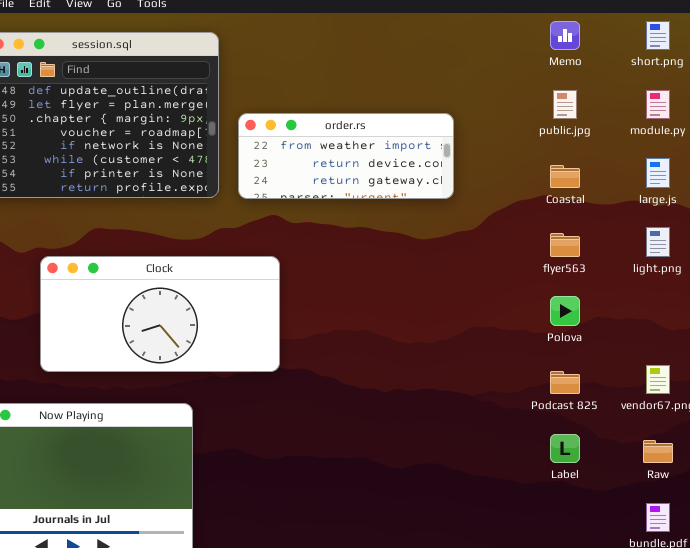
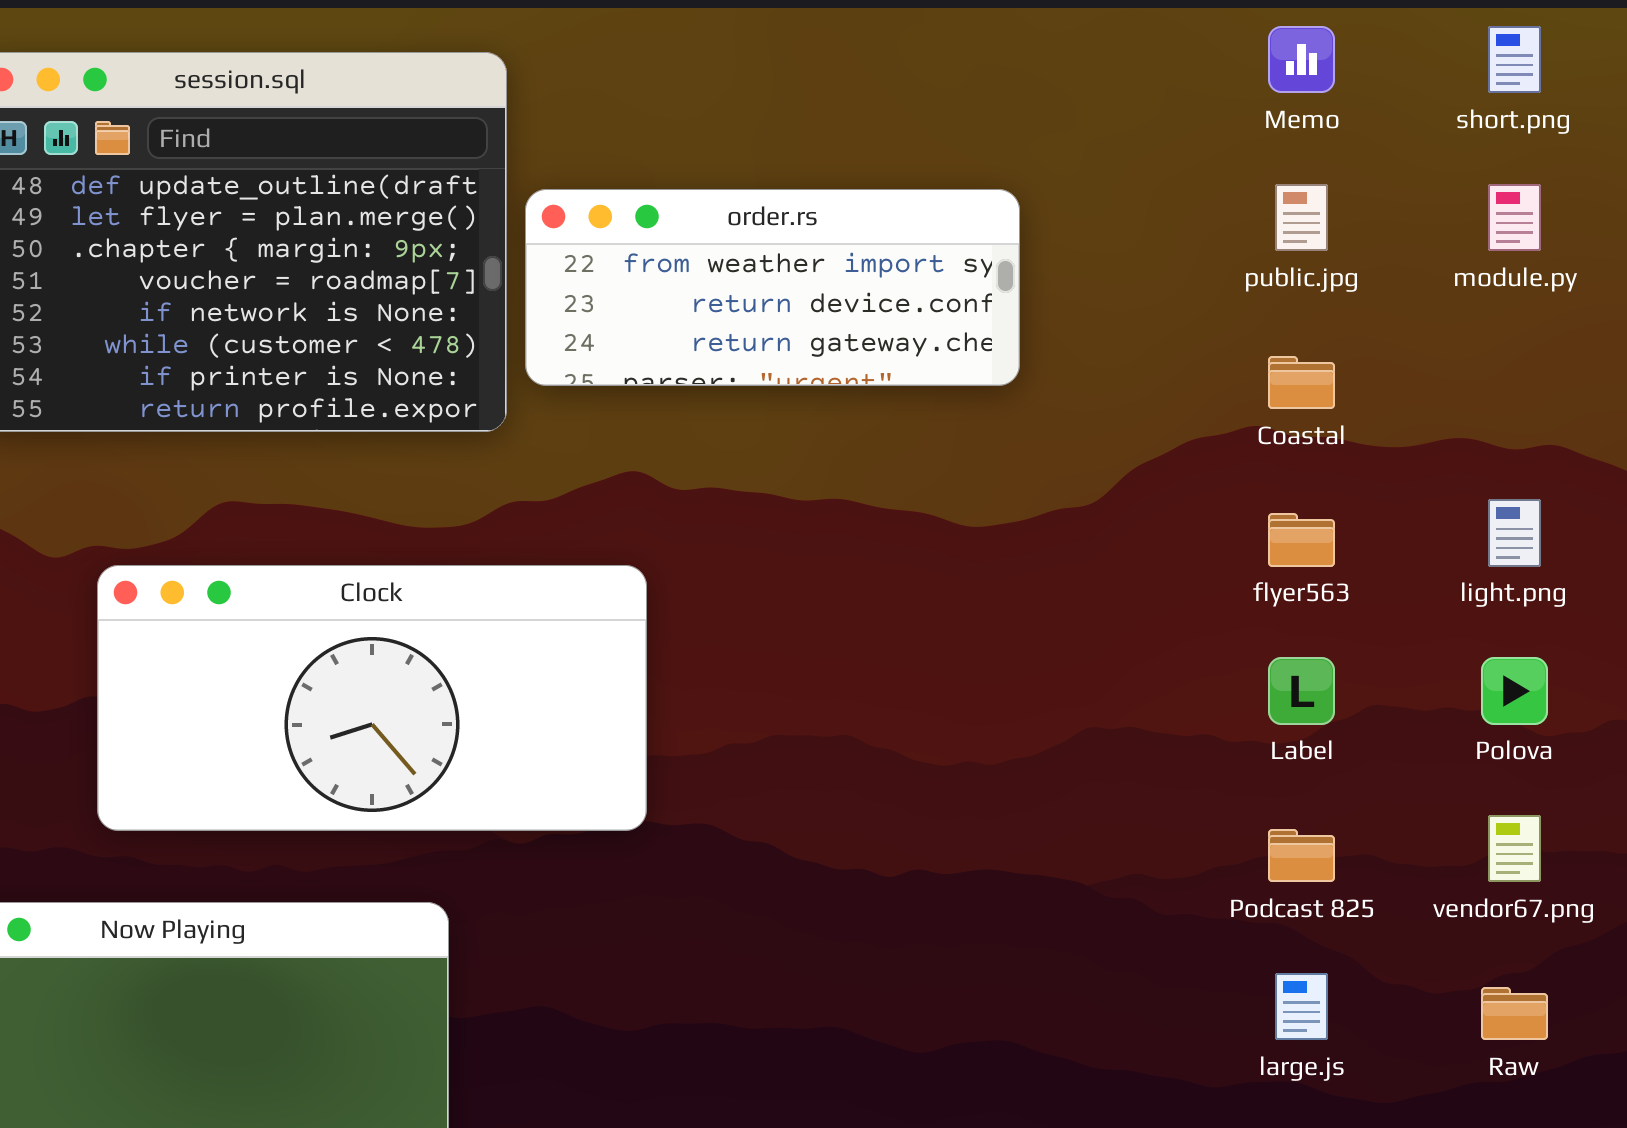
order.rs: [238,113,454,199] -> [525,189,1020,386], moved
large.js: [646,158,670,188] -> [1275,973,1328,1040], moved
Polova: [550,296,580,326] -> [1481,657,1548,725], moved
Label: [550,434,580,463] -> [1268,657,1335,725], moved

